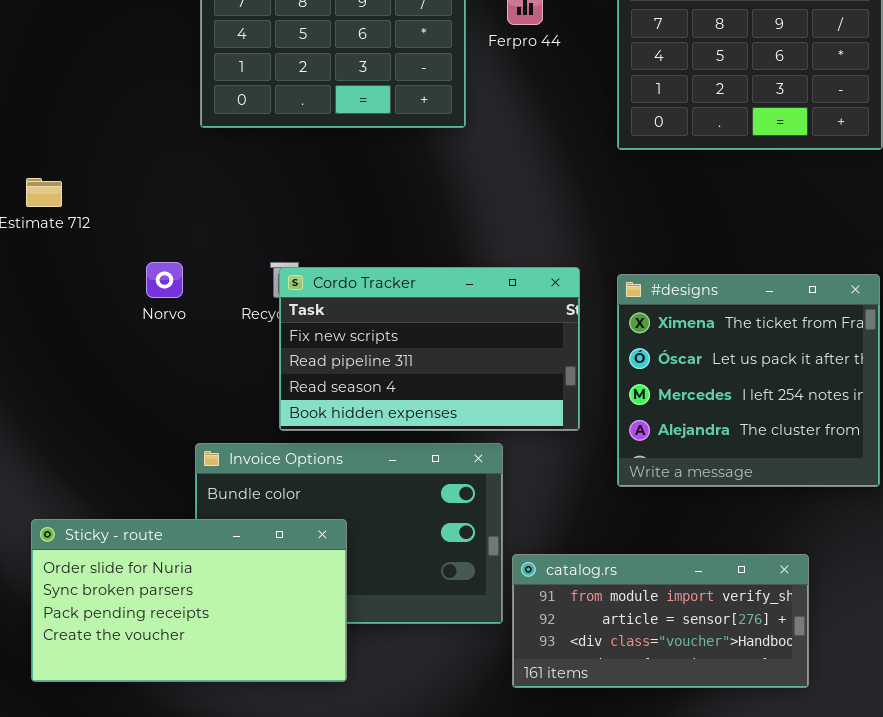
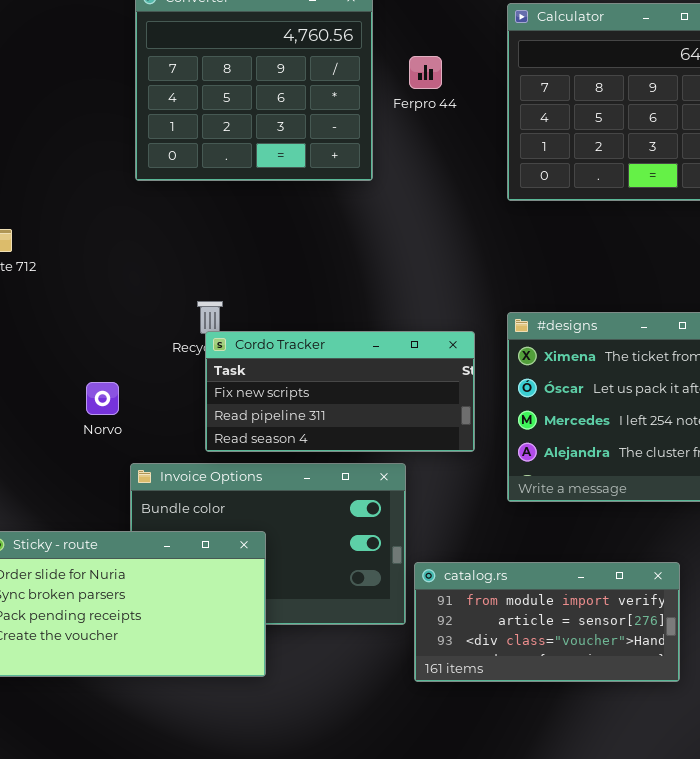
Norvo: [146,262,183,298] -> [86,382,119,415], moved
Cordo Tracker: [279,267,580,431] -> [205,331,475,452], resized

